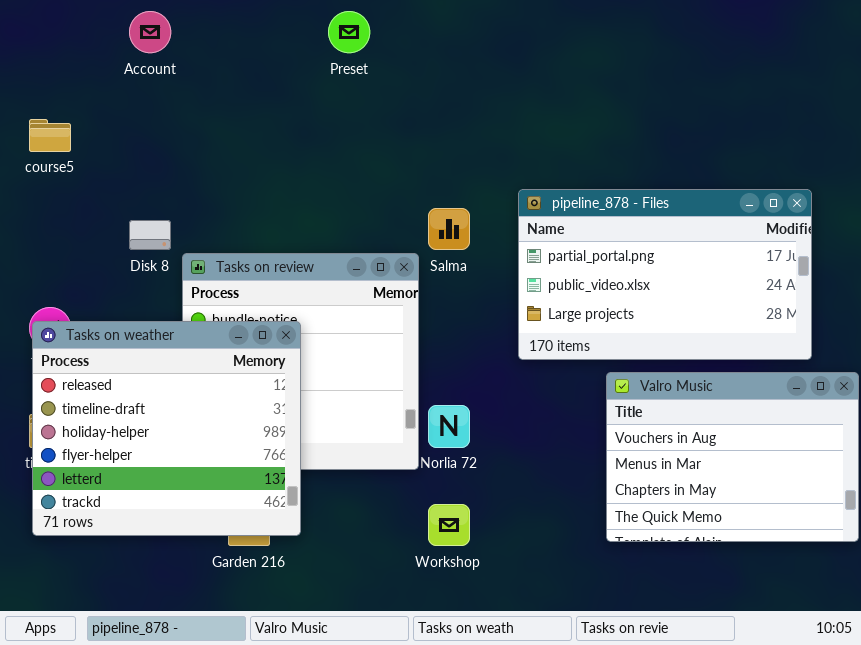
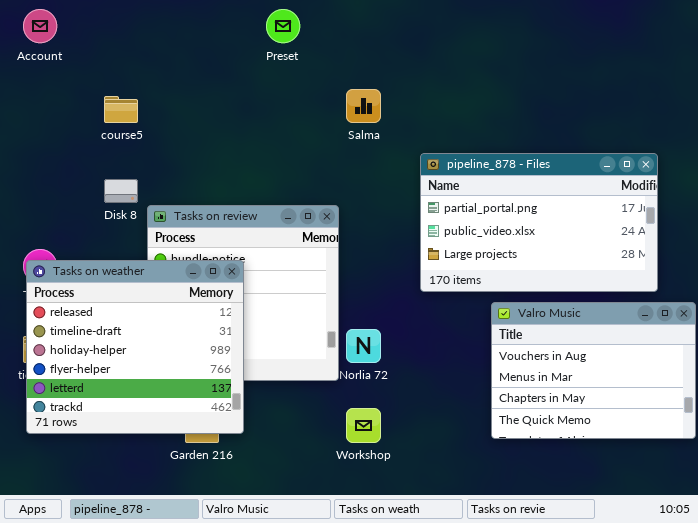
Account: [129,11,171,53] -> [23,9,57,43], moved
course5: [29,119,71,152] -> [104,96,138,123], moved
Salma: [428,208,470,250] -> [346,89,381,123], moved

